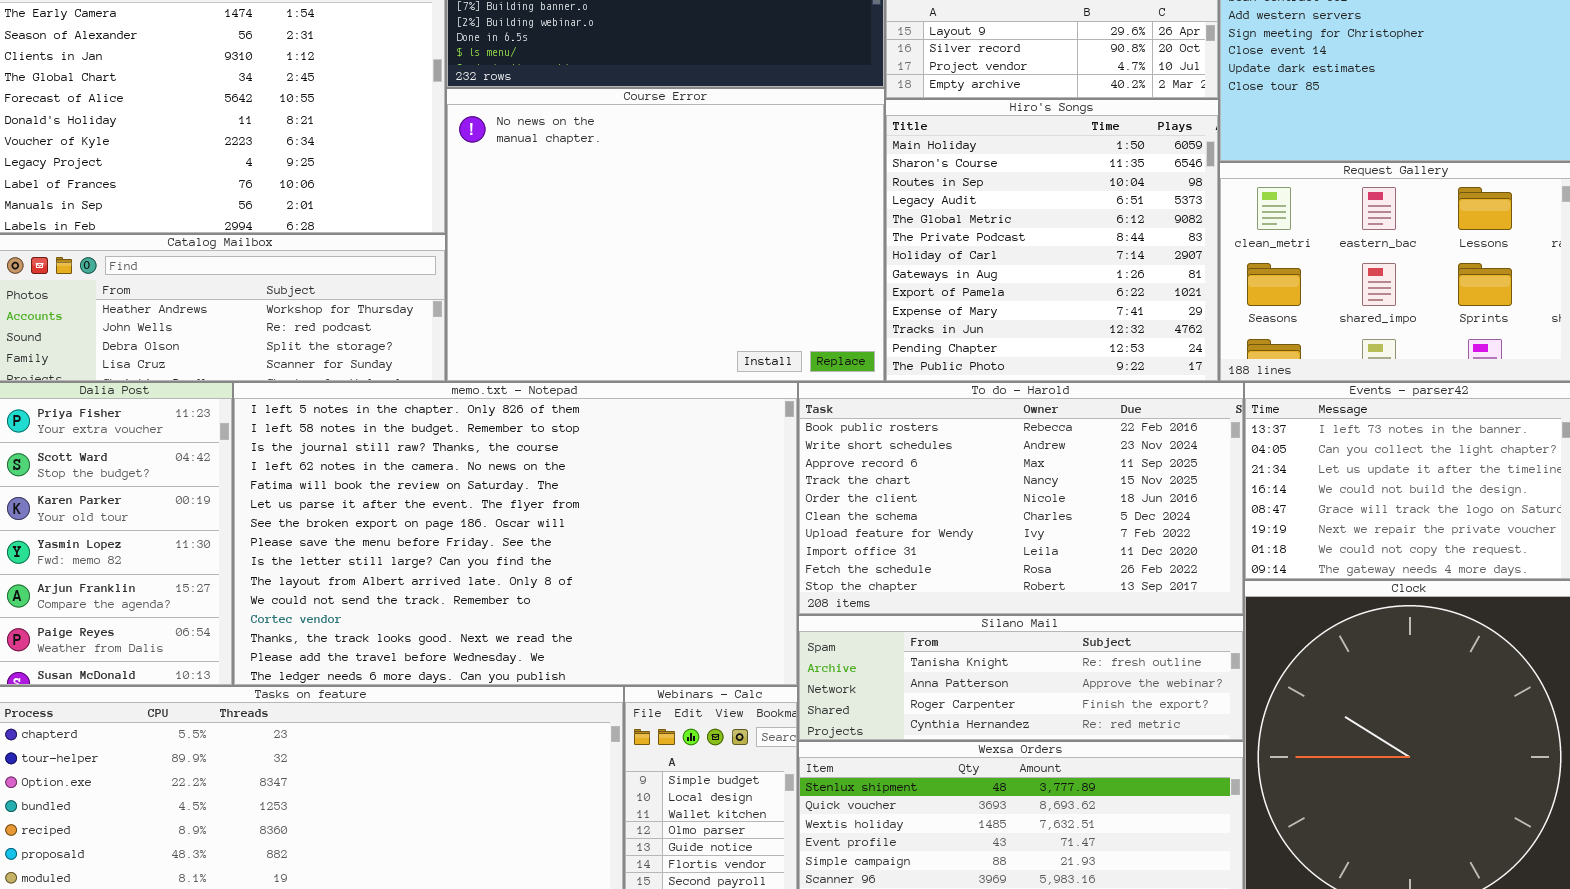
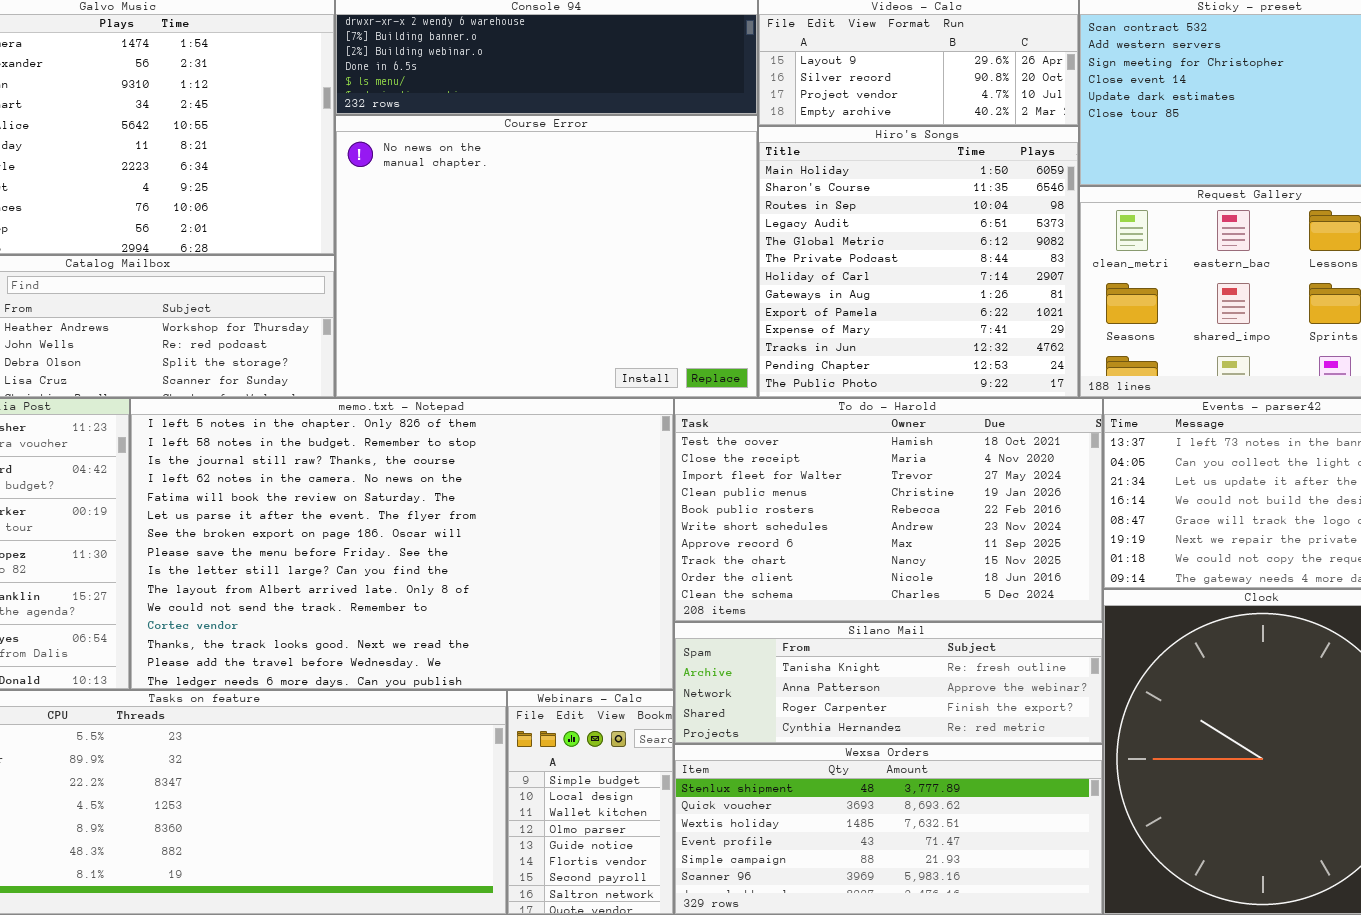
To do - Harold: [798,382,1244,615] -> [674,398,1103,622], scrolled up 4 rows

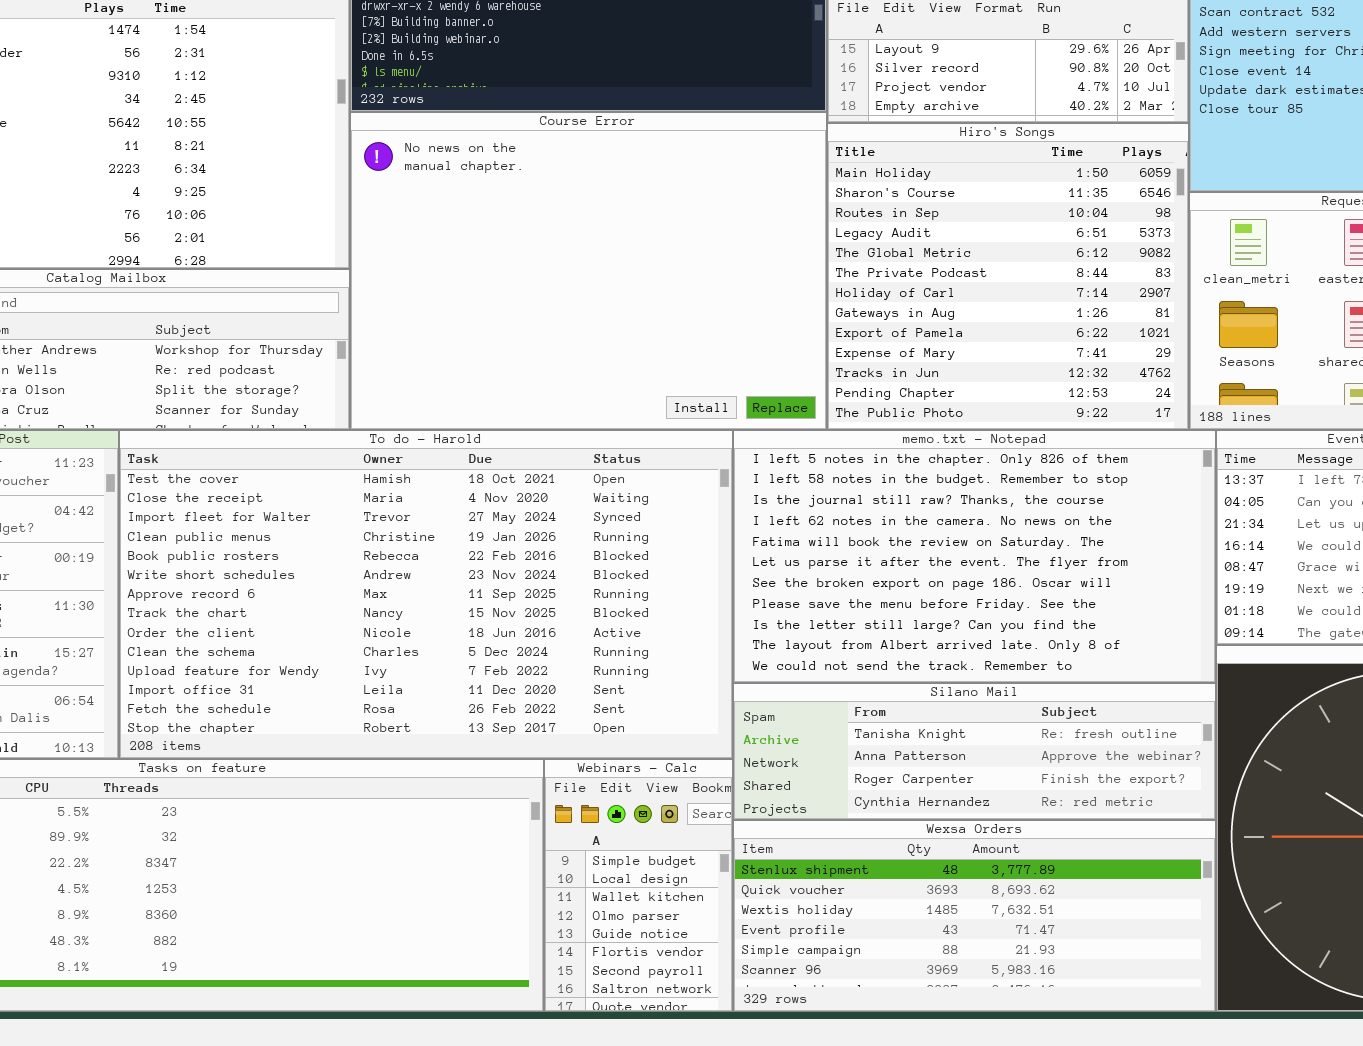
memo.txt - Notepad: [130,398,674,690] -> [733,430,1216,683], moved, resized
To do - Harold: [674,398,1103,622] -> [119,430,733,759], moved, resized

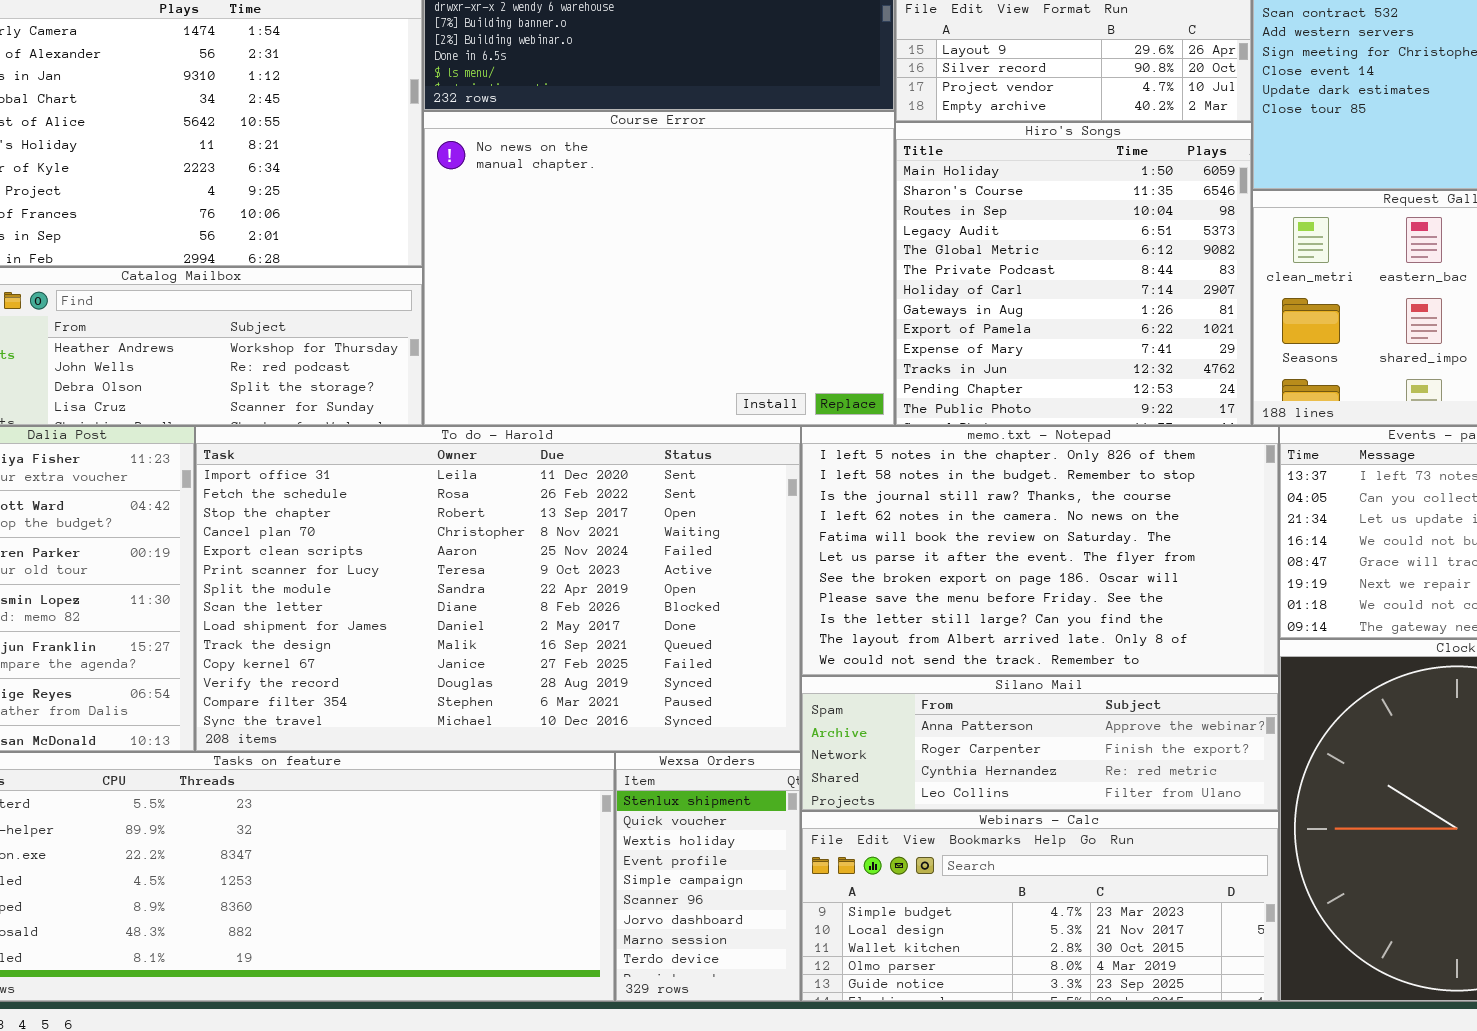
To do - Harold: [119,430,733,759] -> [195,426,801,752], scrolled down 11 rows
Silano Mail: [733,683,1216,820] -> [801,676,1279,811], scrolled down 1 row
Webinars - Calc: [544,759,733,1012] -> [801,811,1279,1002], moved, resized
Wexsa Orders: [733,820,1216,1012] -> [615,752,801,1002], moved, resized

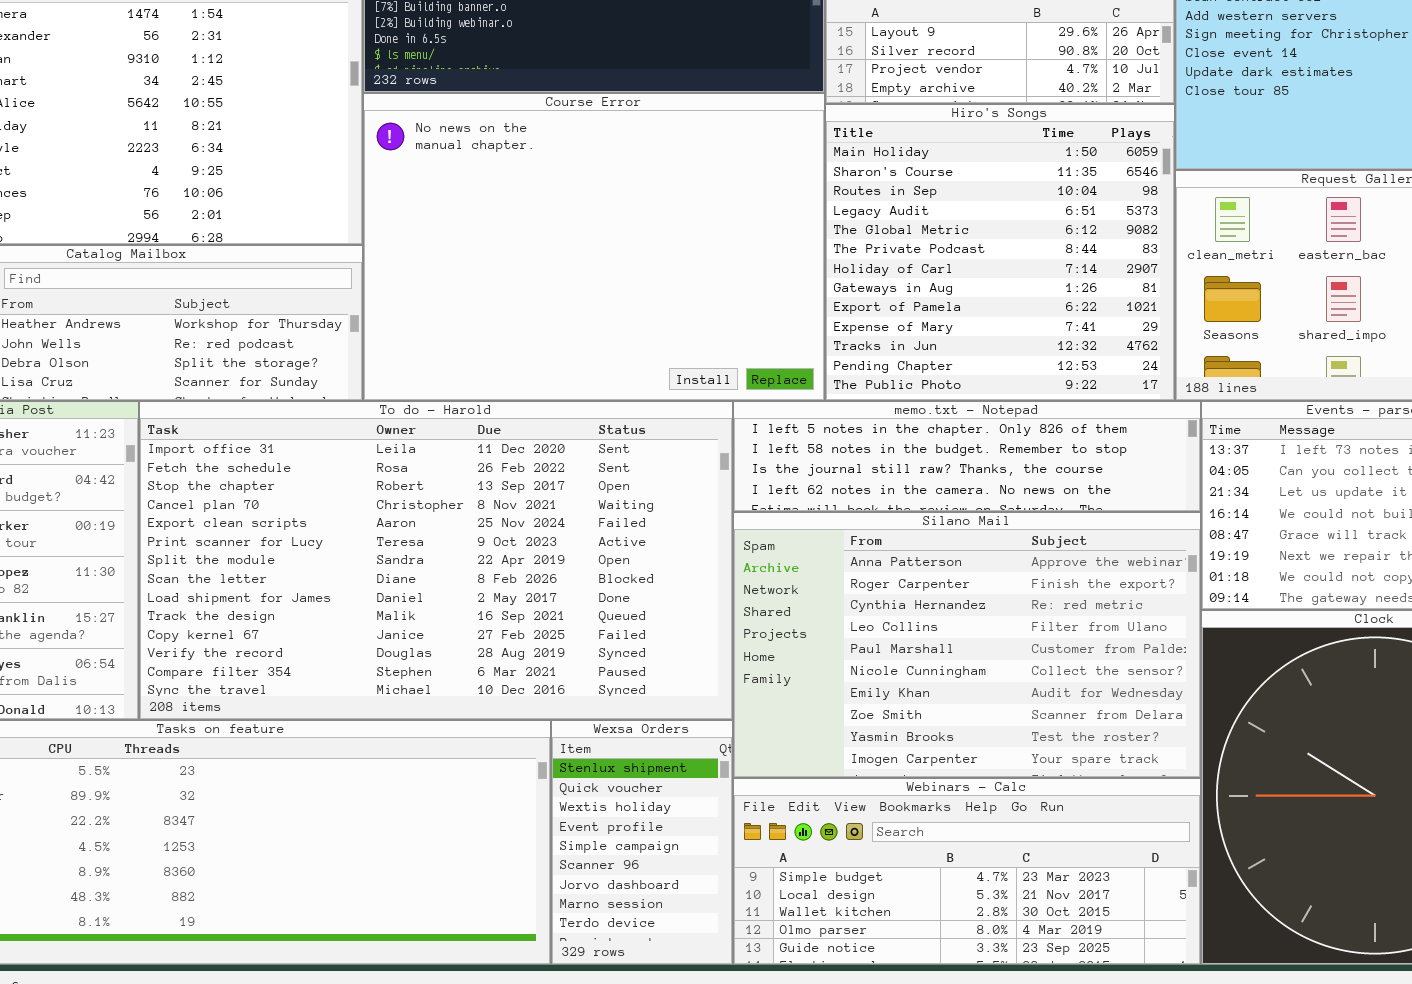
memo.txt - Notepad: [801,426,1279,676] -> [733,401,1201,512], resized
Silano Mail: [801,676,1279,811] -> [733,512,1201,778], resized

